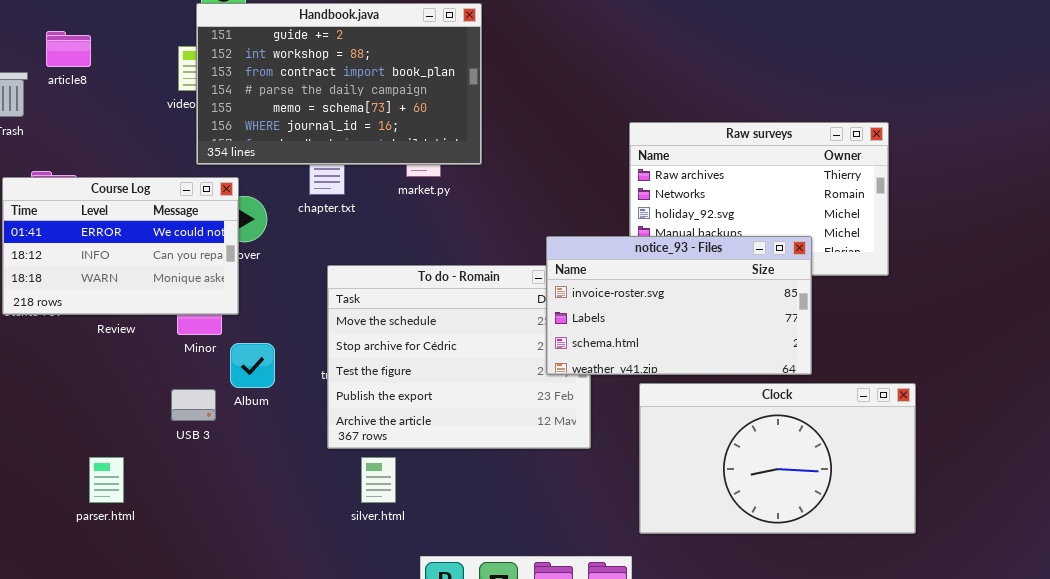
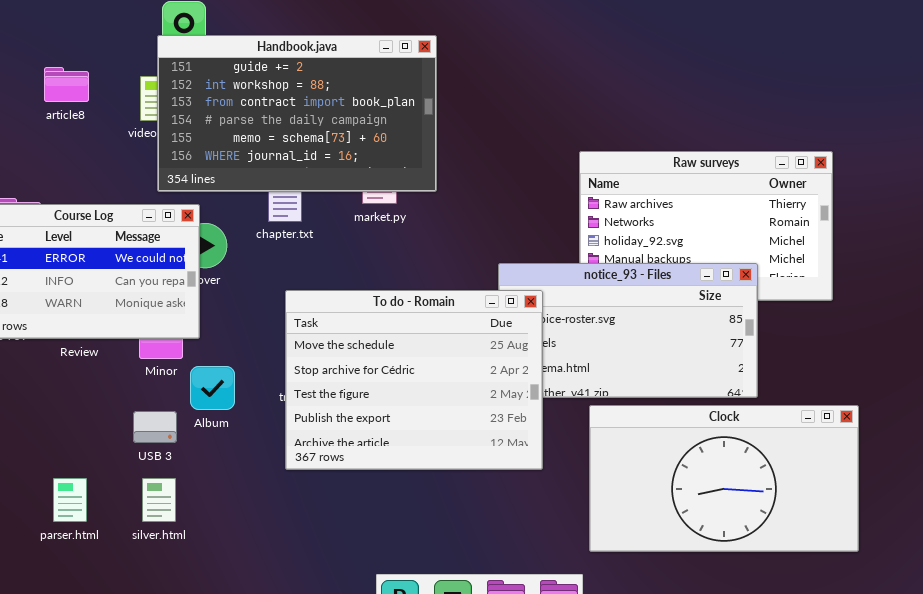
article8: [46,31,91,67] -> [44,67,89,102], moved
To do - Romain: [327,265,591,449] -> [285,290,543,470], raised
silver.html: [361,457,396,503] -> [142,478,176,522], moved

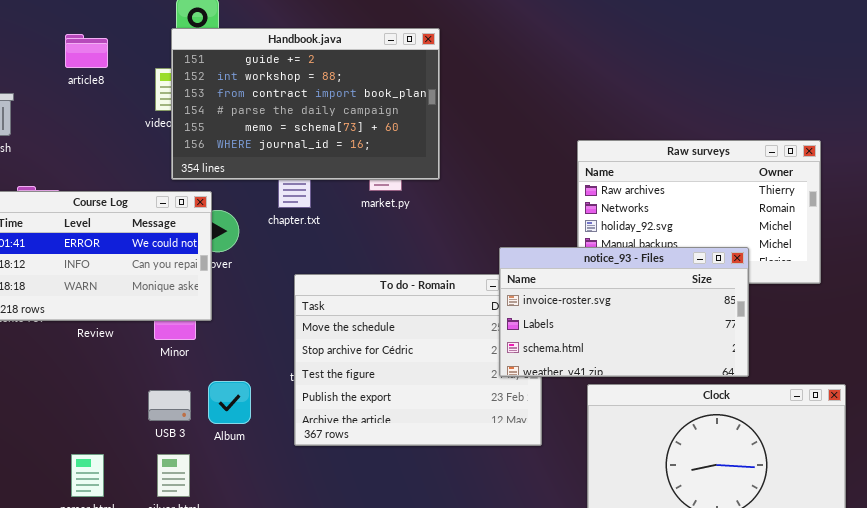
article8: [44,67,89,102] -> [65,34,108,68], moved
notice_93 - Files: [498,263,758,398] -> [499,247,749,377], raised
Album: [190,366,235,410] -> [208,381,251,424], moved

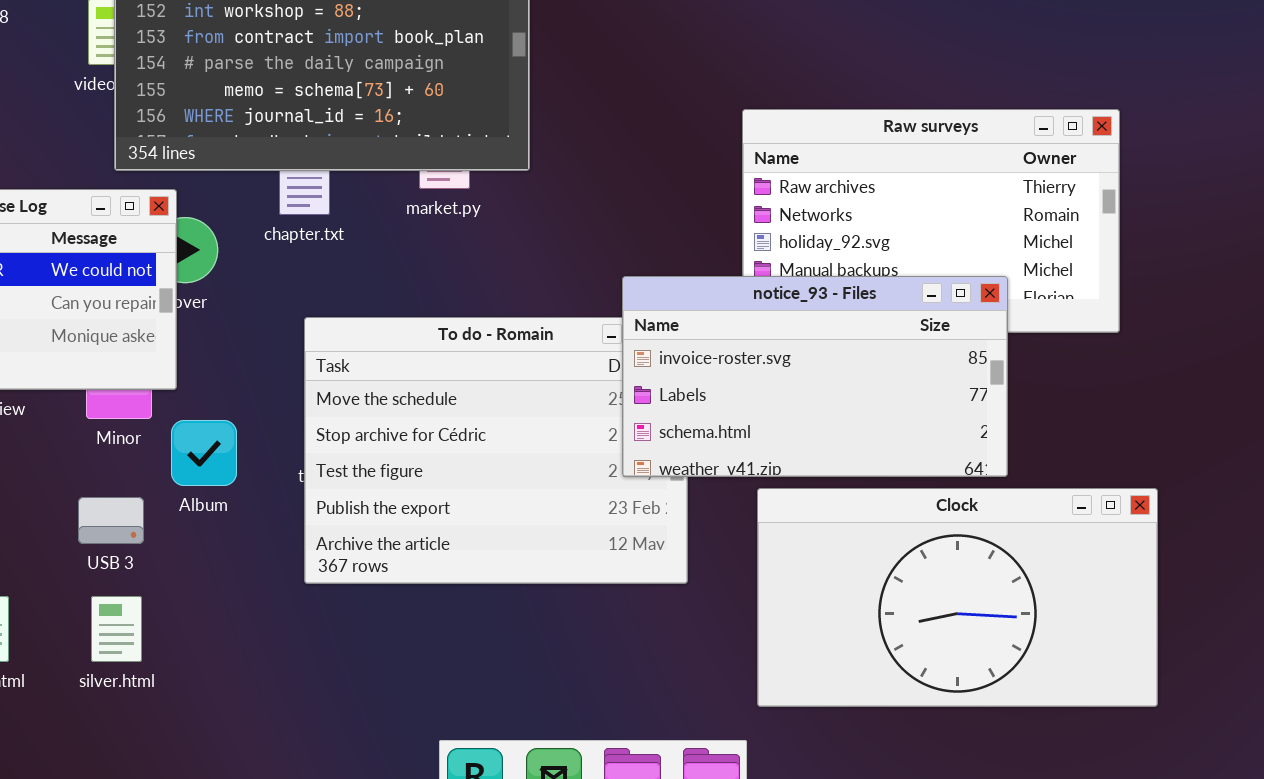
Album: [208,381,251,424] -> [171,420,237,486], moved

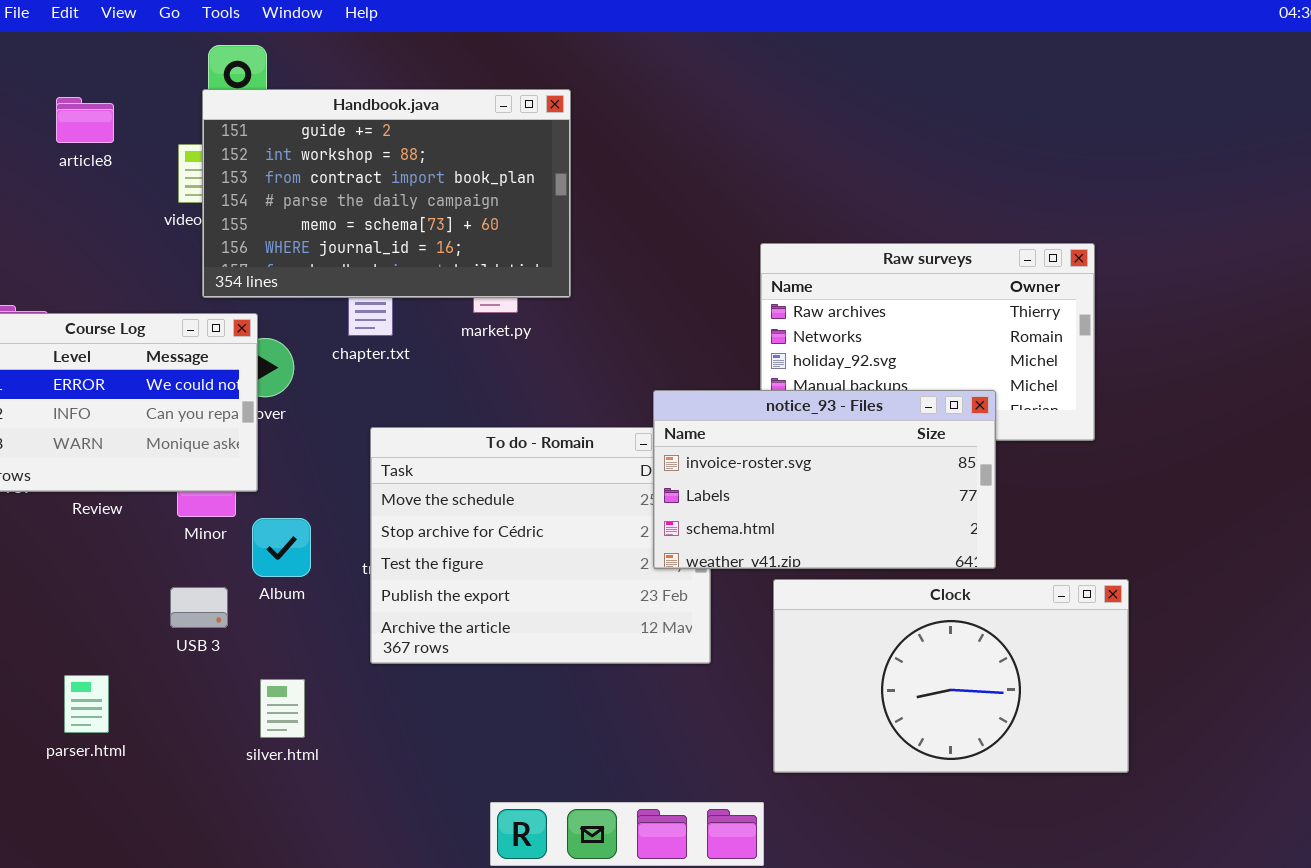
silver.html: [91,596,142,662] -> [260,679,305,738], moved

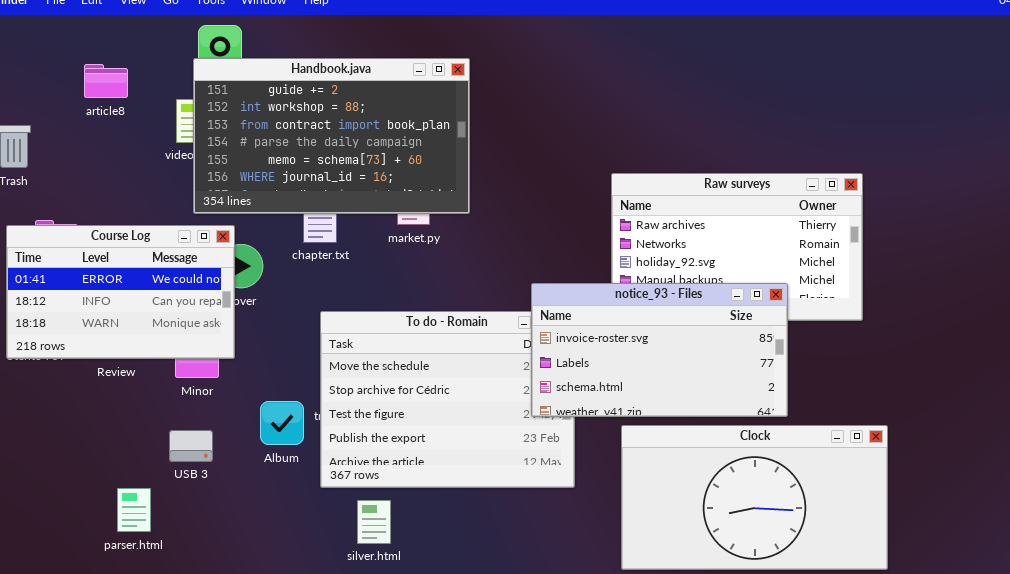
Album: [252,518,311,577] -> [260,401,304,445], moved
parser.html: [64,675,109,733] -> [117,488,151,532], moved
silver.html: [260,679,305,738] -> [357,500,391,544], moved

